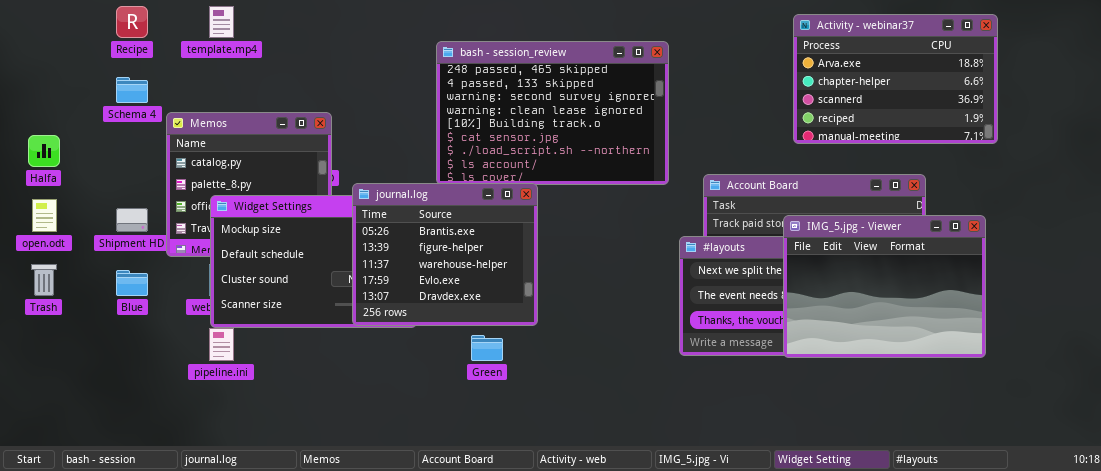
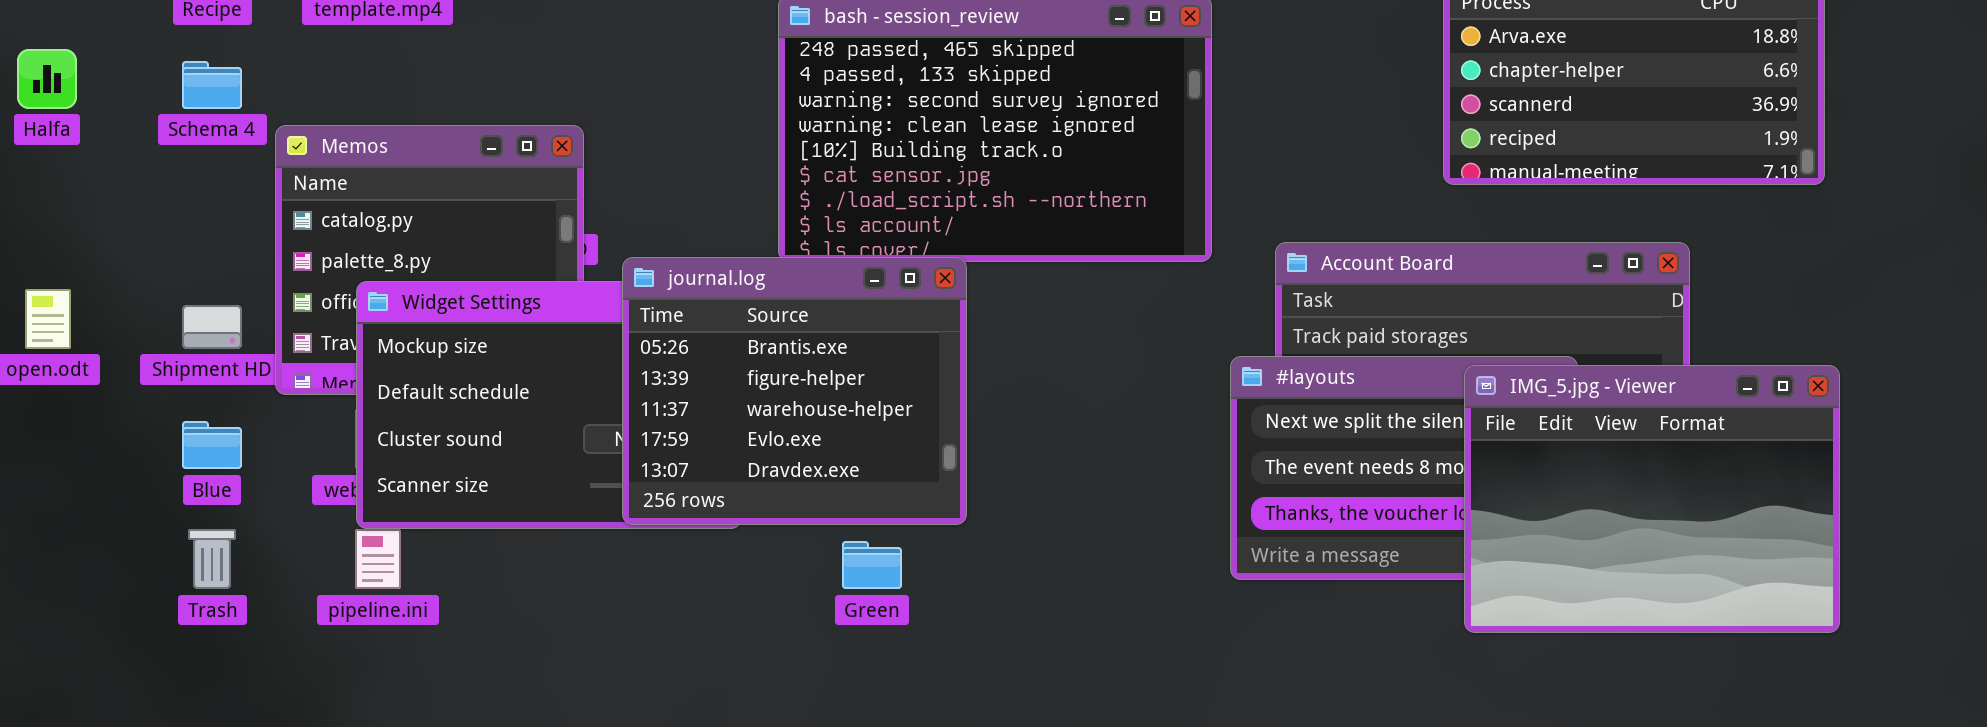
Halfa: [28,135,60,167] -> [17,49,77,109], moved
IMG_5.jpg - Viewer: [783,215,986,358] -> [1464,365,1840,633], moved
Trash: [31,264,57,296] -> [188,529,236,589], moved

